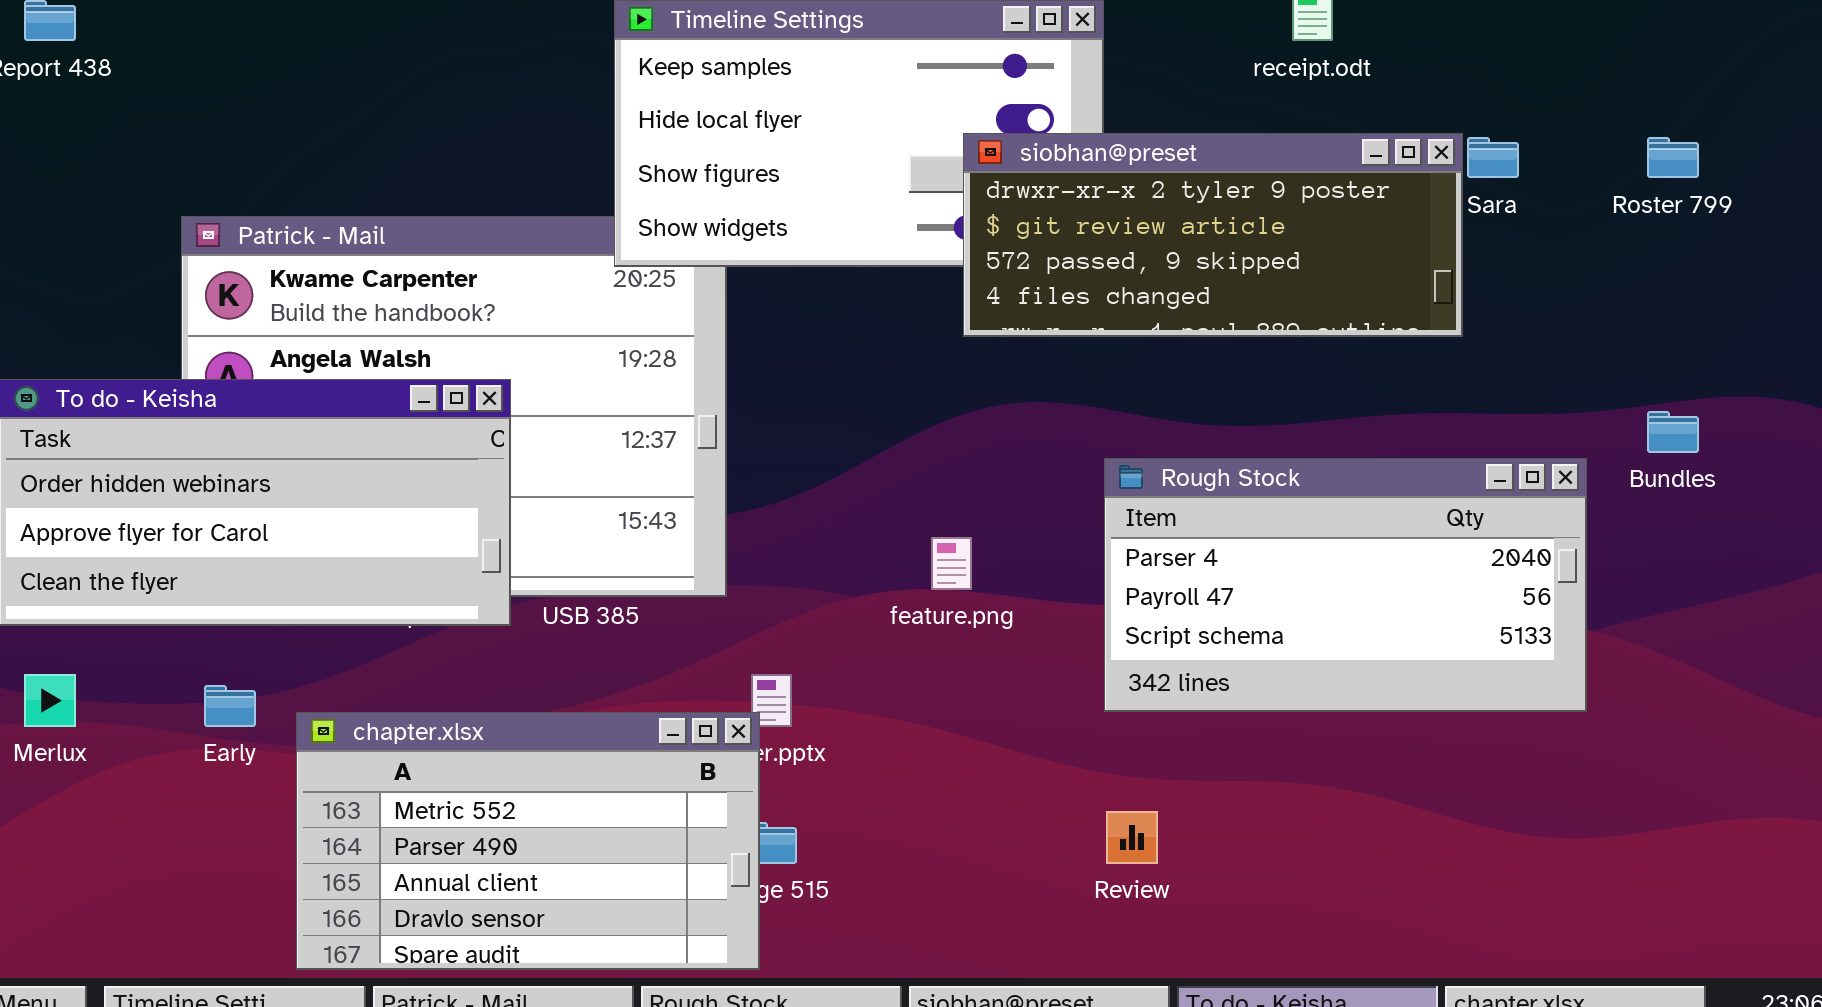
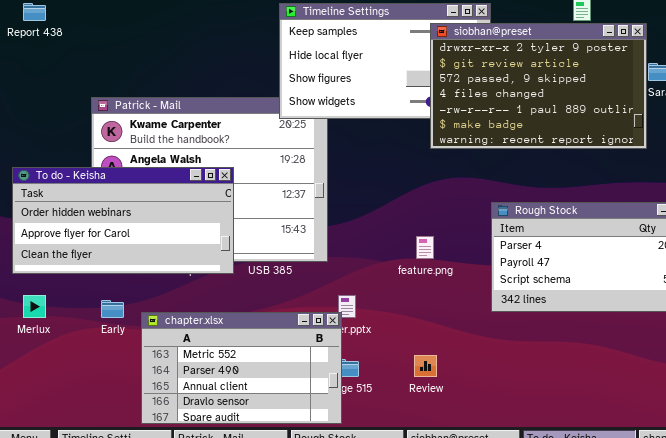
siobhan@preset: [963,133,1463,337] -> [430,23,647,149], resized
Review: [1106,811,1158,864] -> [414,355,437,377], moved

